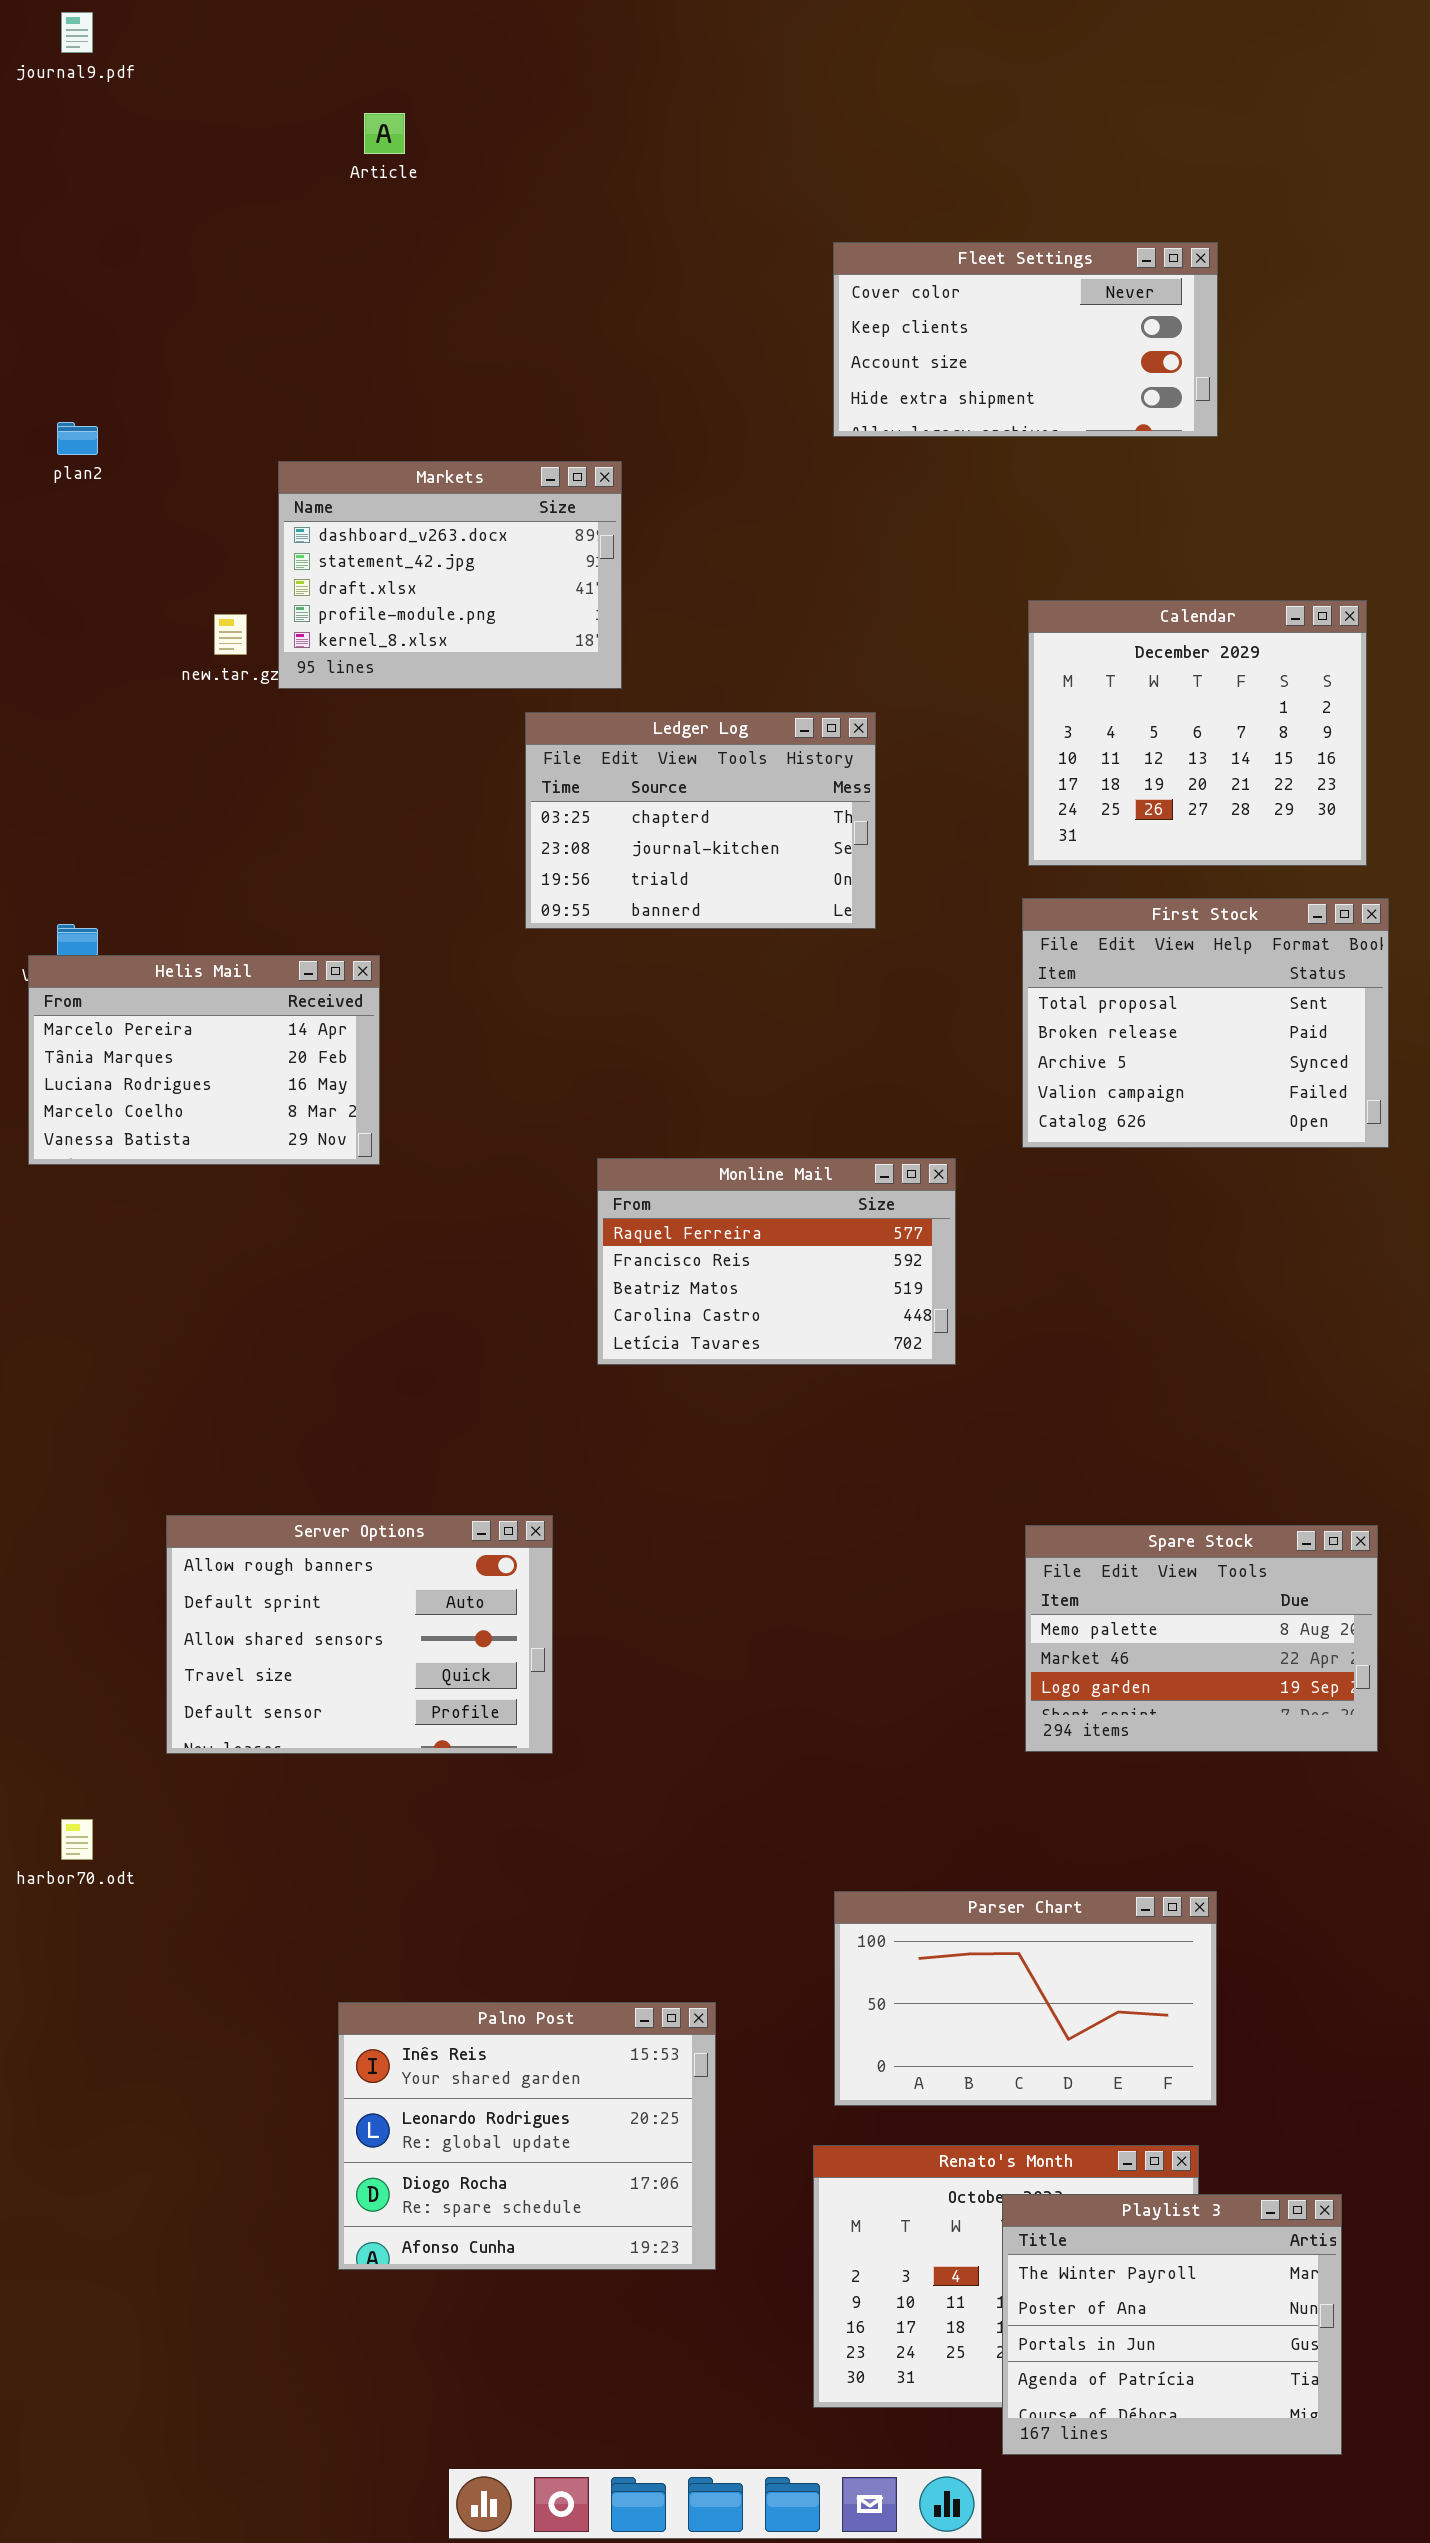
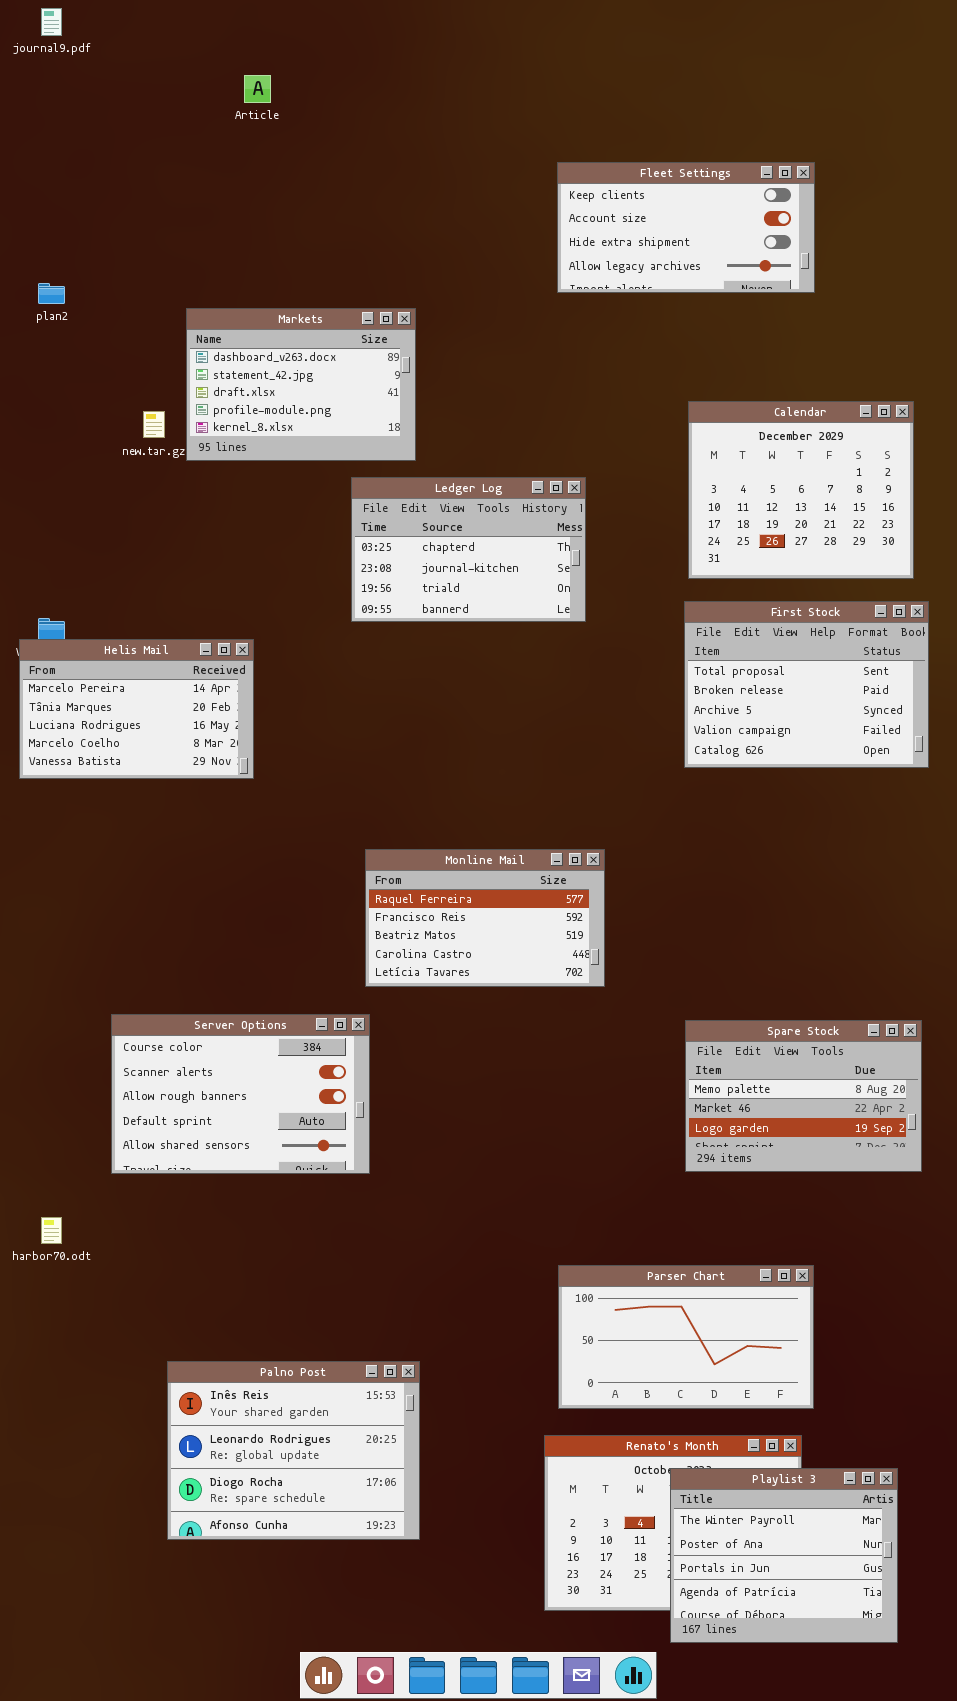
Fleet Settings: [833,242,1218,437] -> [557,162,815,293], scrolled down 1 row
Monline Mail: [597,1158,956,1365] -> [365,849,605,987], moved
Server Options: [166,1515,553,1754] -> [111,1014,370,1174], scrolled up 2 rows
Palno Post: [338,2002,716,2270] -> [167,1361,420,1540], moved

